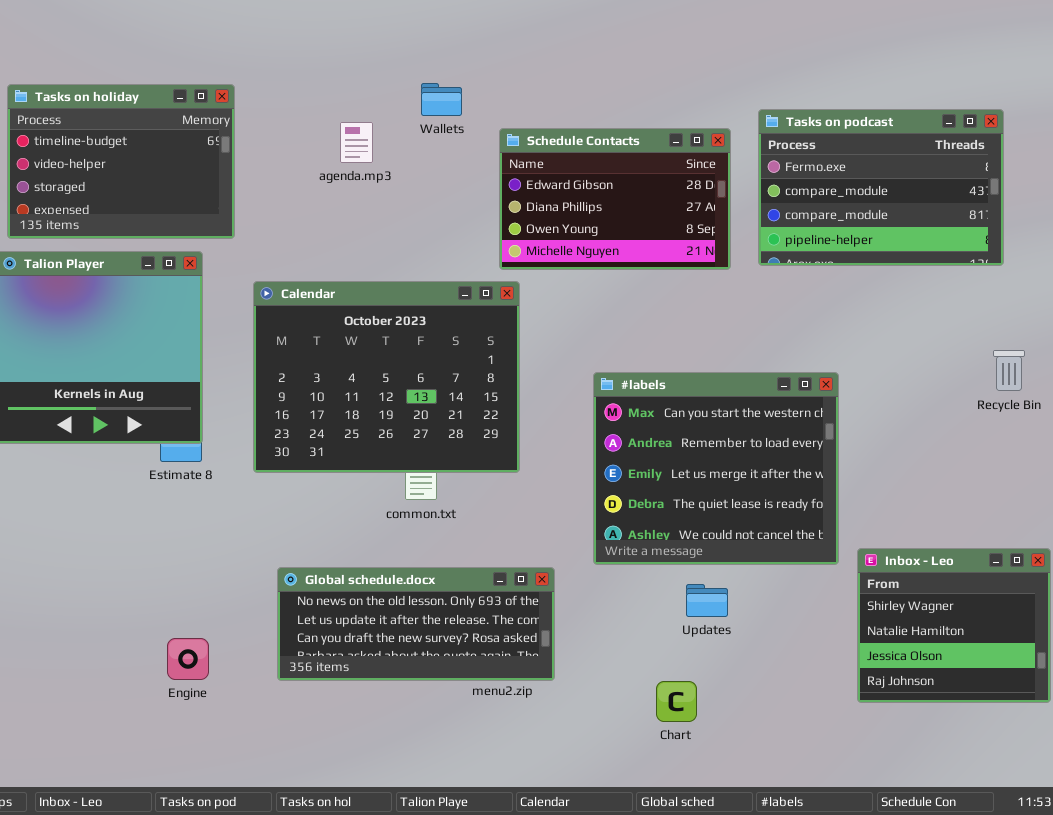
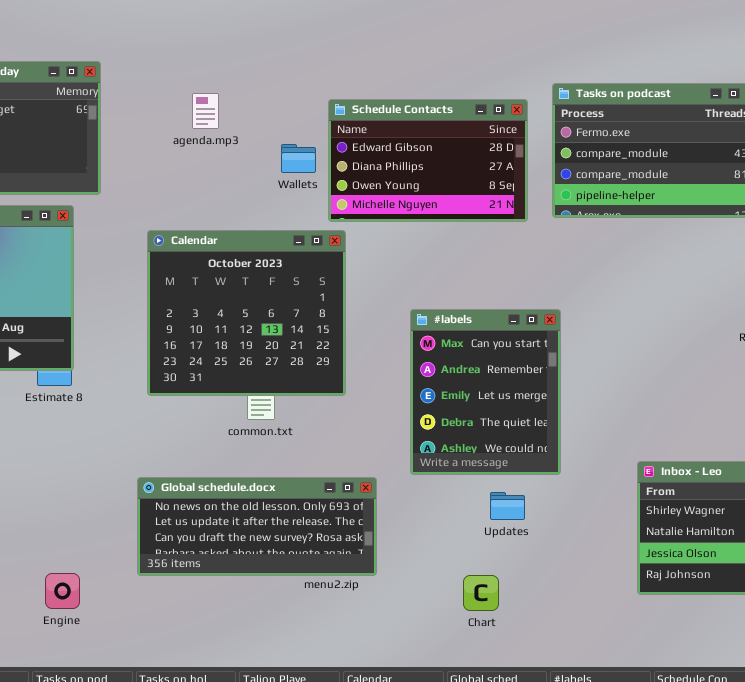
Wallets: [421,83,462,116] -> [281,144,316,173], moved
Calendar: [253,281,520,473] -> [147,230,346,396], resized
#labels: [593,372,839,565] -> [410,309,561,475], resized
Engine: [167,638,209,680] -> [45,573,80,609], moved

